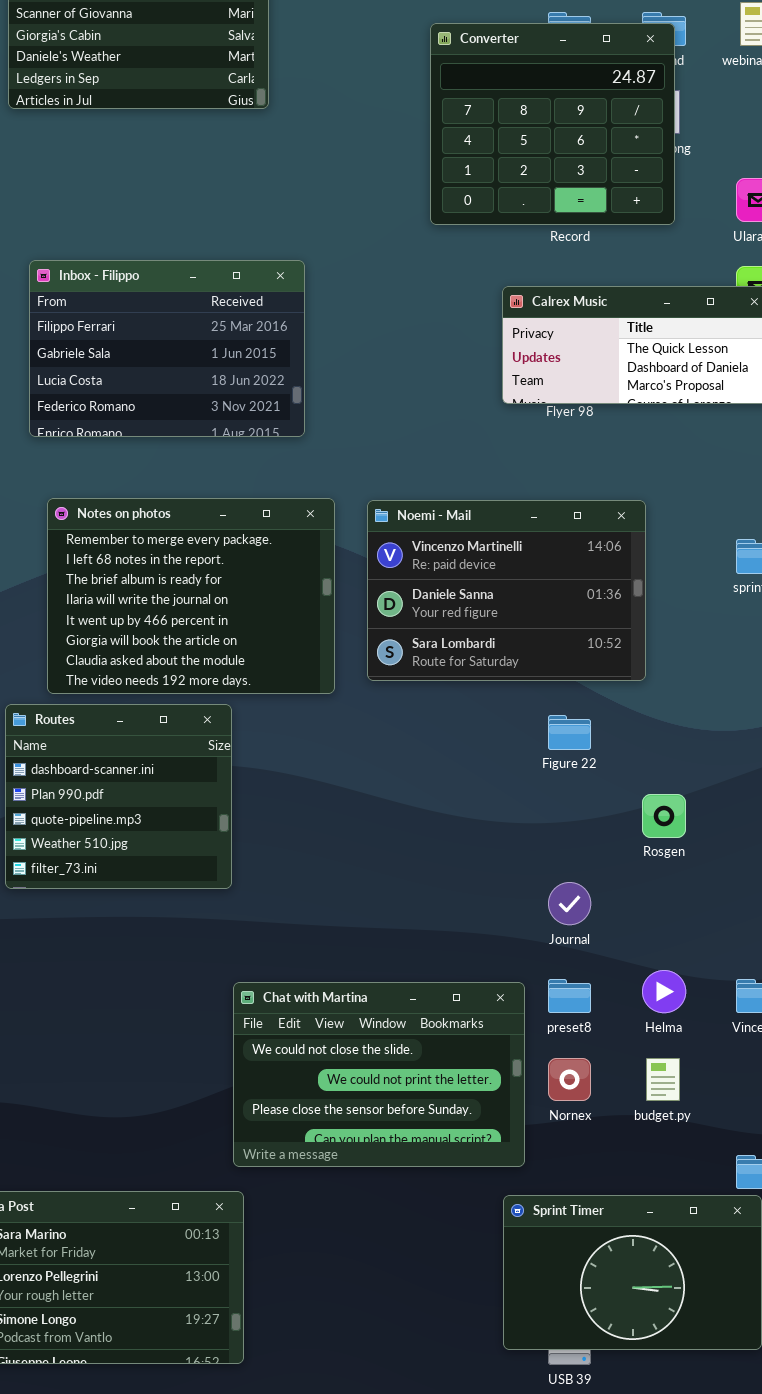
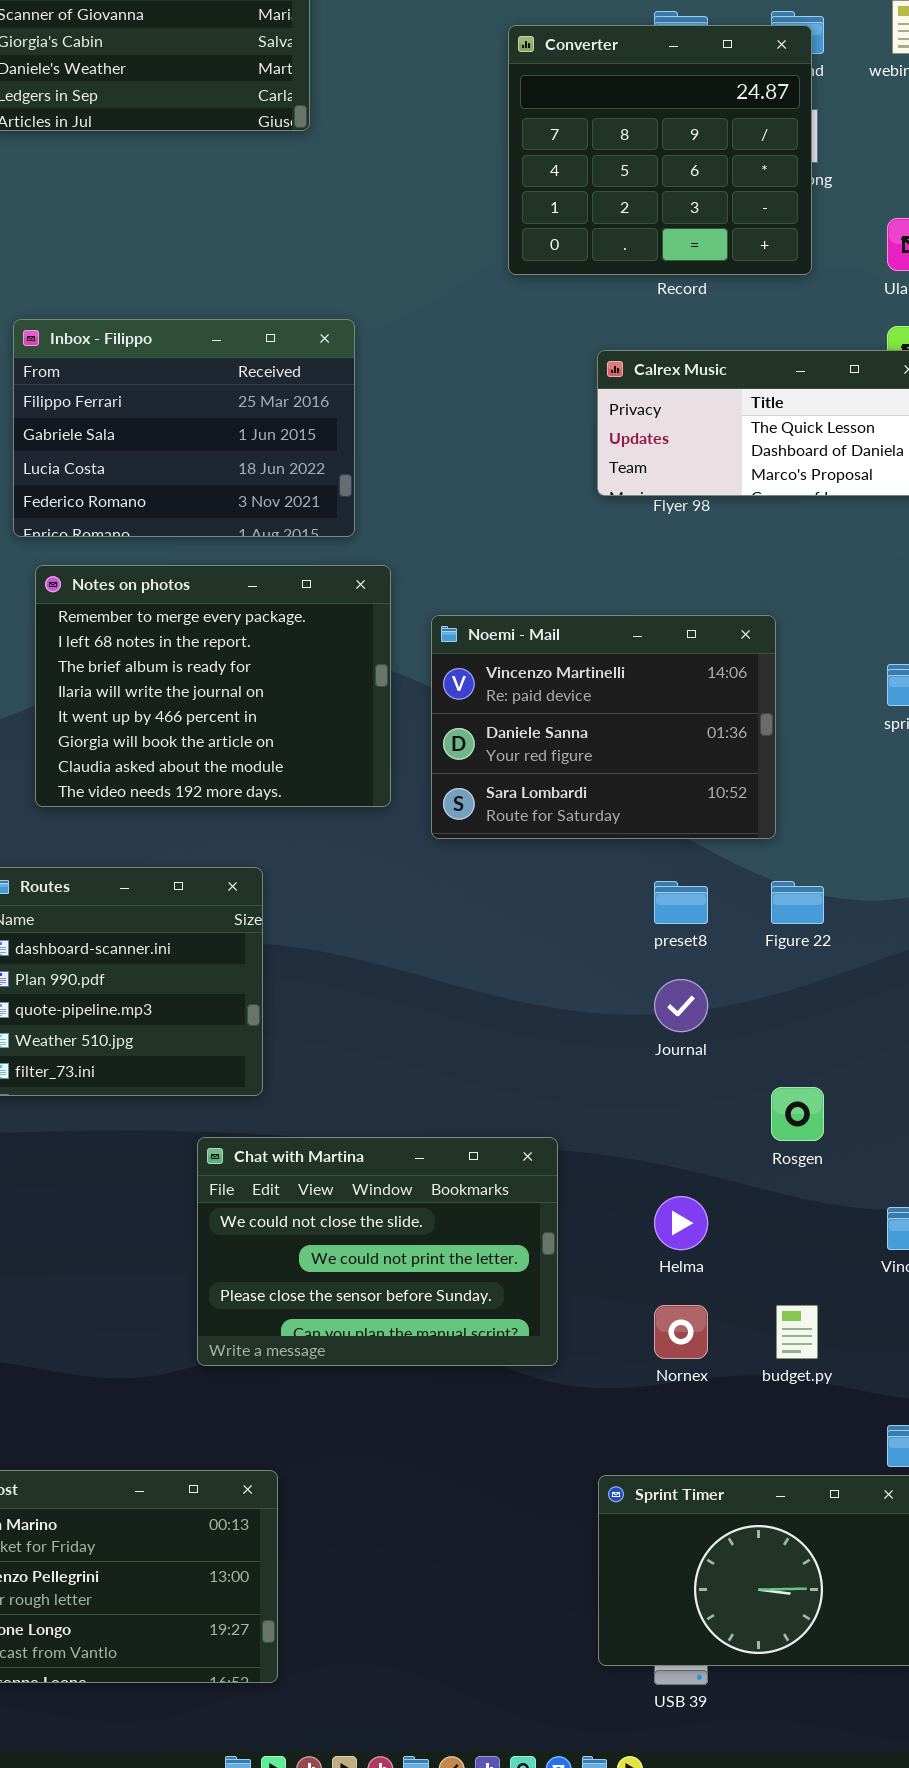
Notes on photos: [47,498,335,694] -> [35,565,391,807], moved
Figure 22: [548,715,591,750] -> [771,881,824,924], moved
Rosgen: [642,794,686,838] -> [771,1087,824,1141], moved
Journal: [548,882,591,925] -> [654,979,708,1032], moved
Helma: [642,970,686,1013] -> [654,1196,708,1250], moved
preset8: [548,979,591,1013] -> [654,881,708,924], moved
Chat with Martina: [233,982,525,1167] -> [197,1137,558,1366], moved

